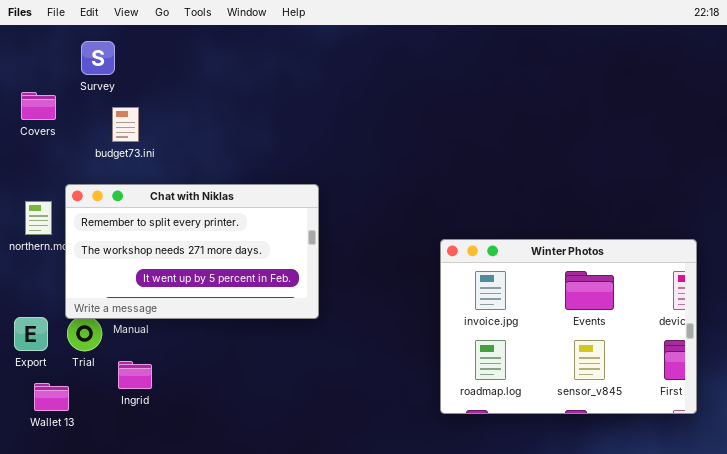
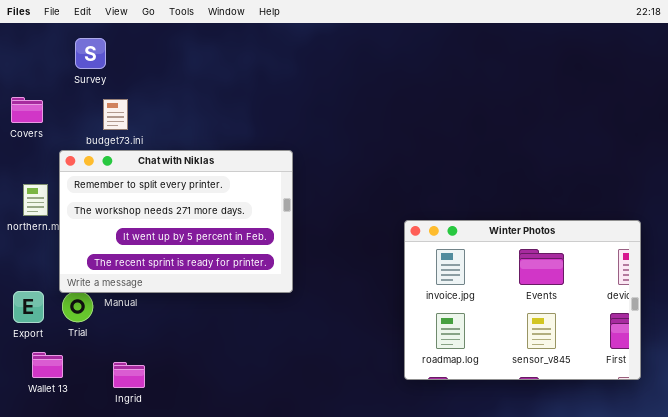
Covers: [21,92,56,120] -> [11,97,43,123], moved
Chat with Niklas: [65,184,319,319] -> [59,150,293,293], resized
Ingrid: [118,361,152,389] -> [113,362,145,388], moved

